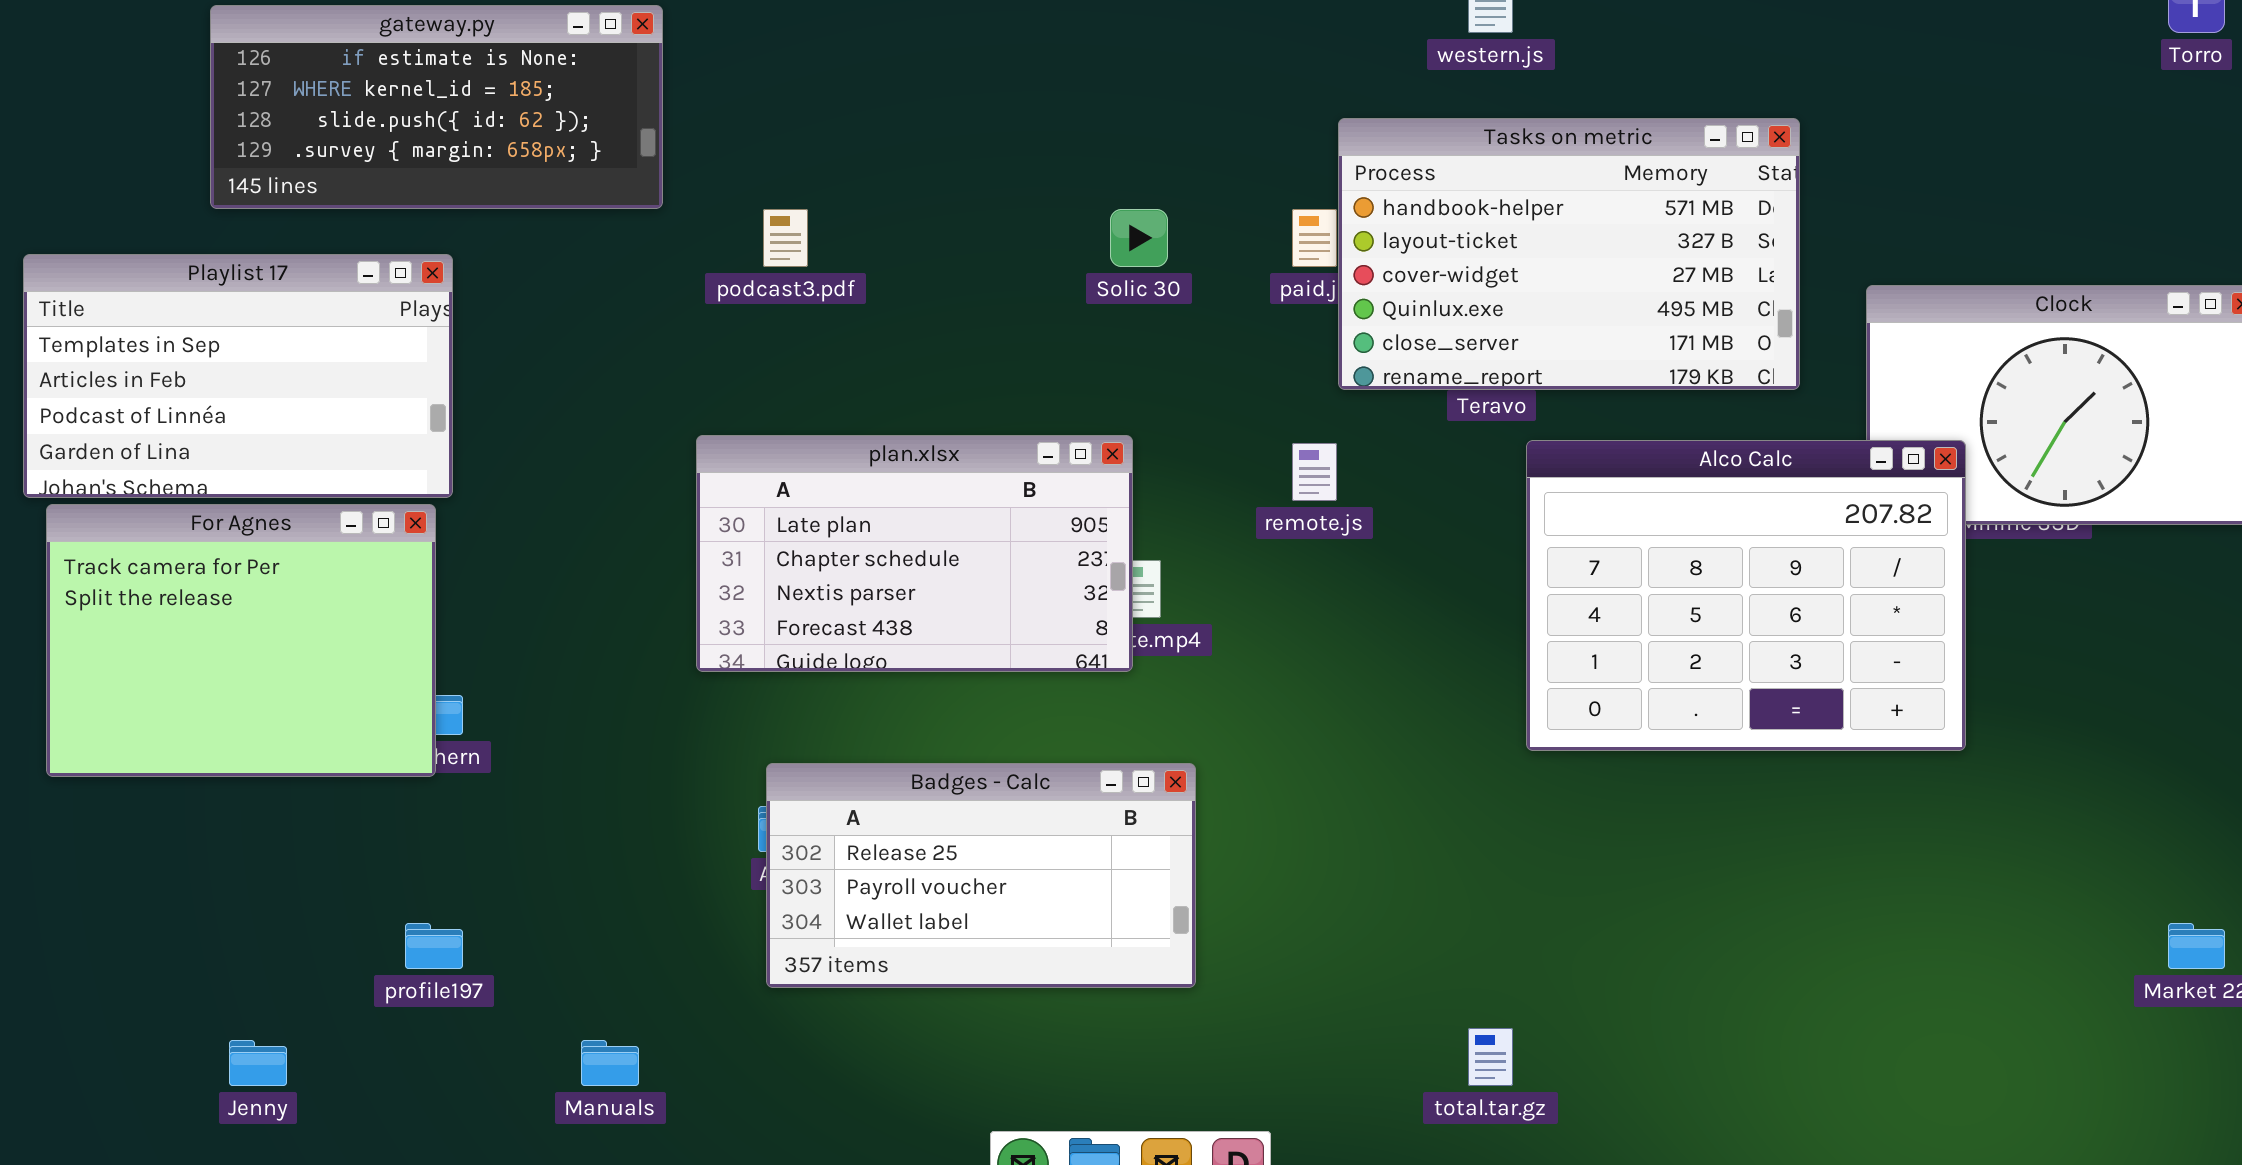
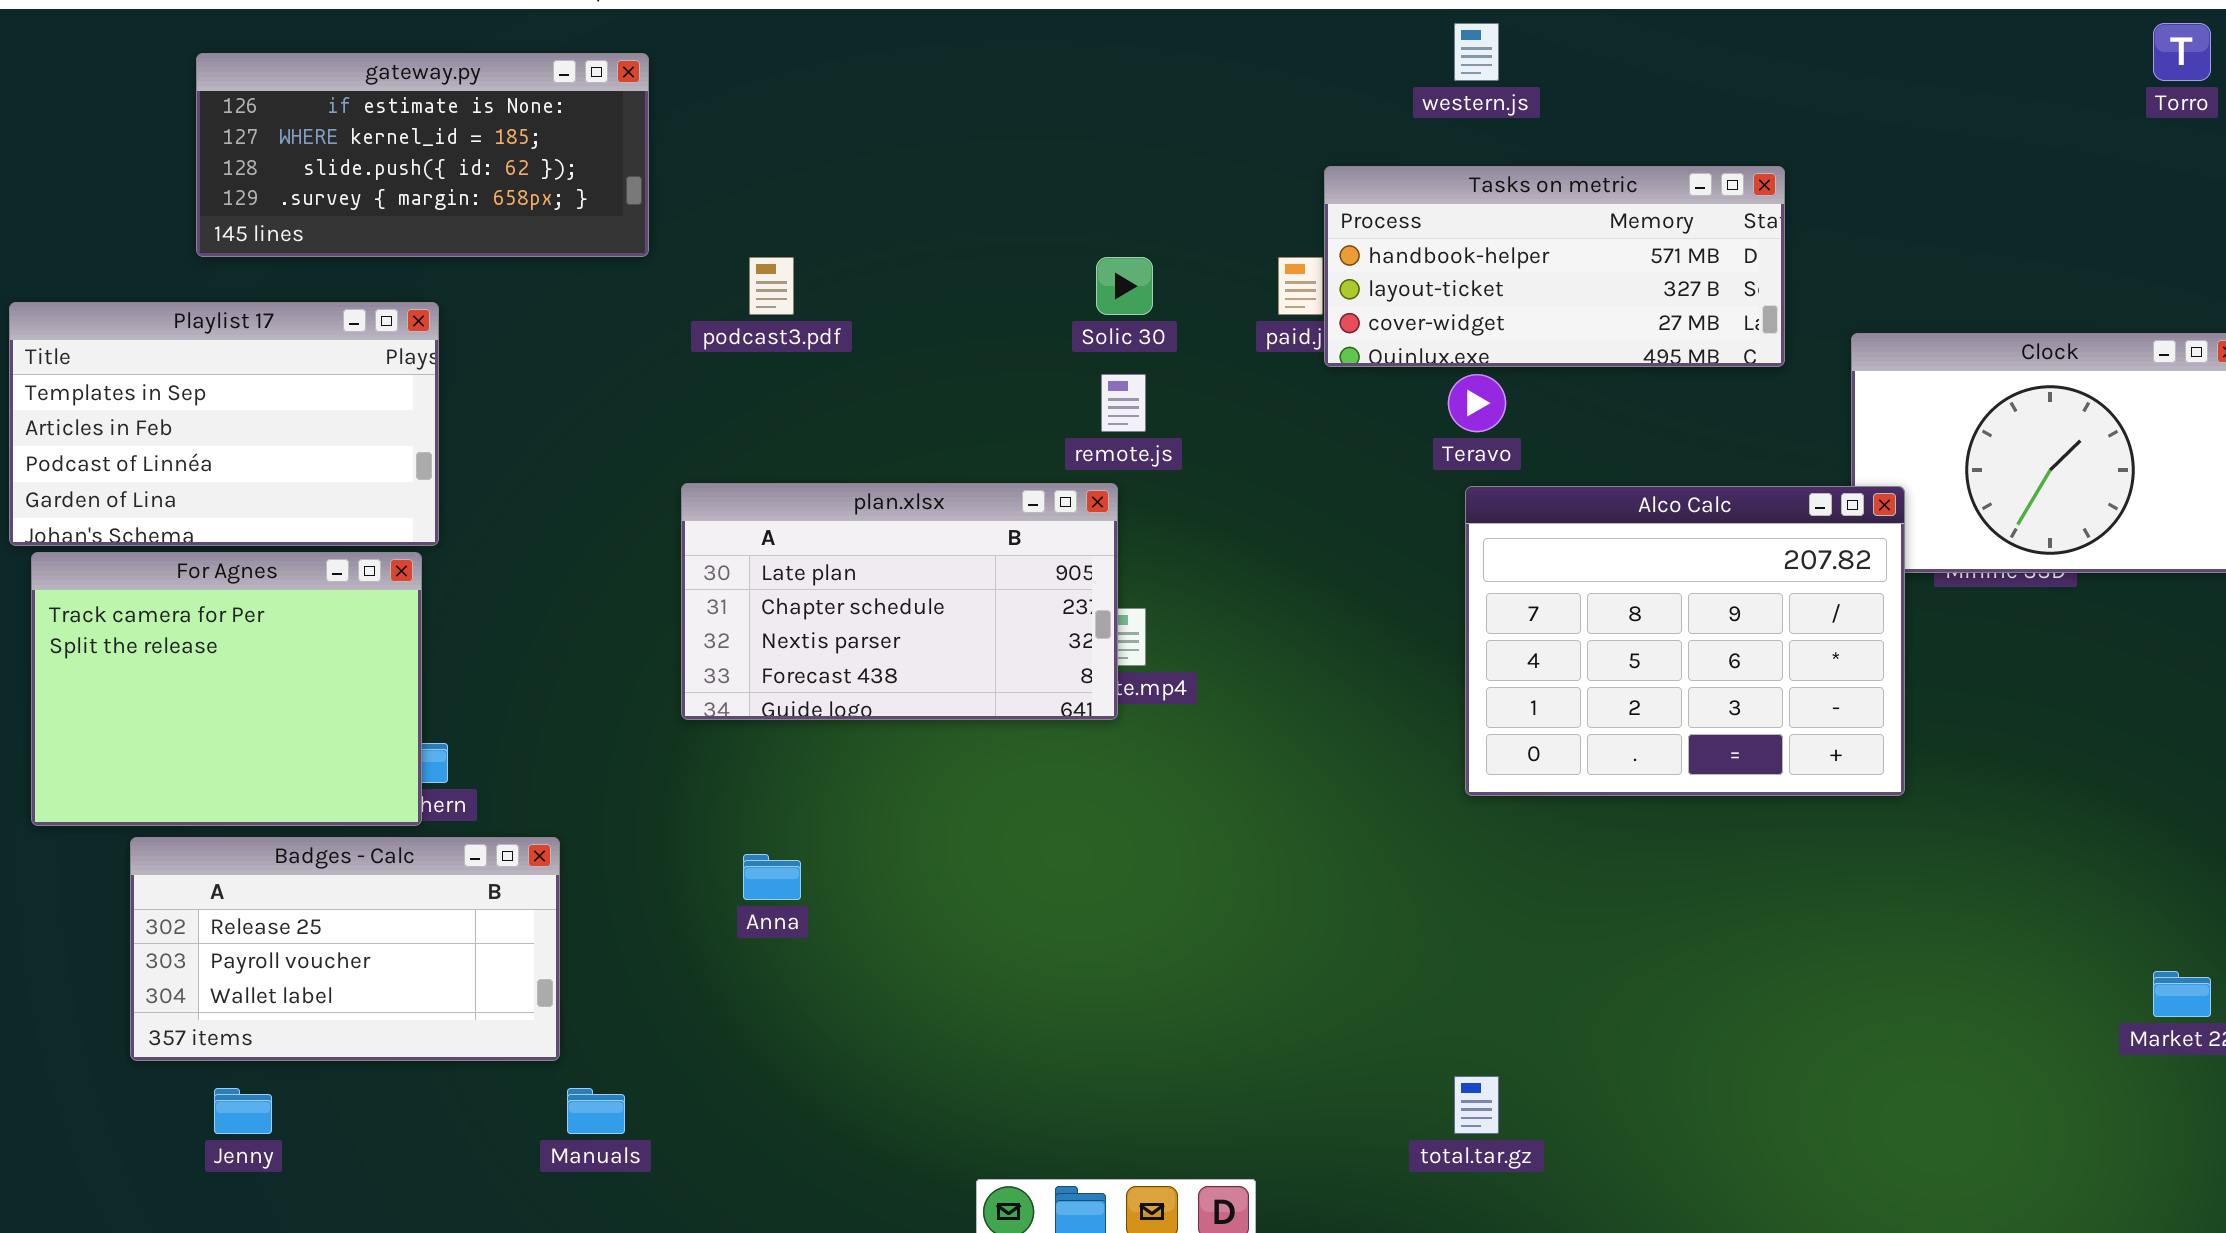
Tasks on metric: [1338,118,1800,390] -> [1324,166,1785,367], resized
Alco Calc: [1526,440,1966,751] -> [1465,486,1905,796], moved
remote.js: [1292,443,1337,501] -> [1101,374,1146,432], moved
Badges - Calc: [766,763,1196,988] -> [130,837,560,1061], moved

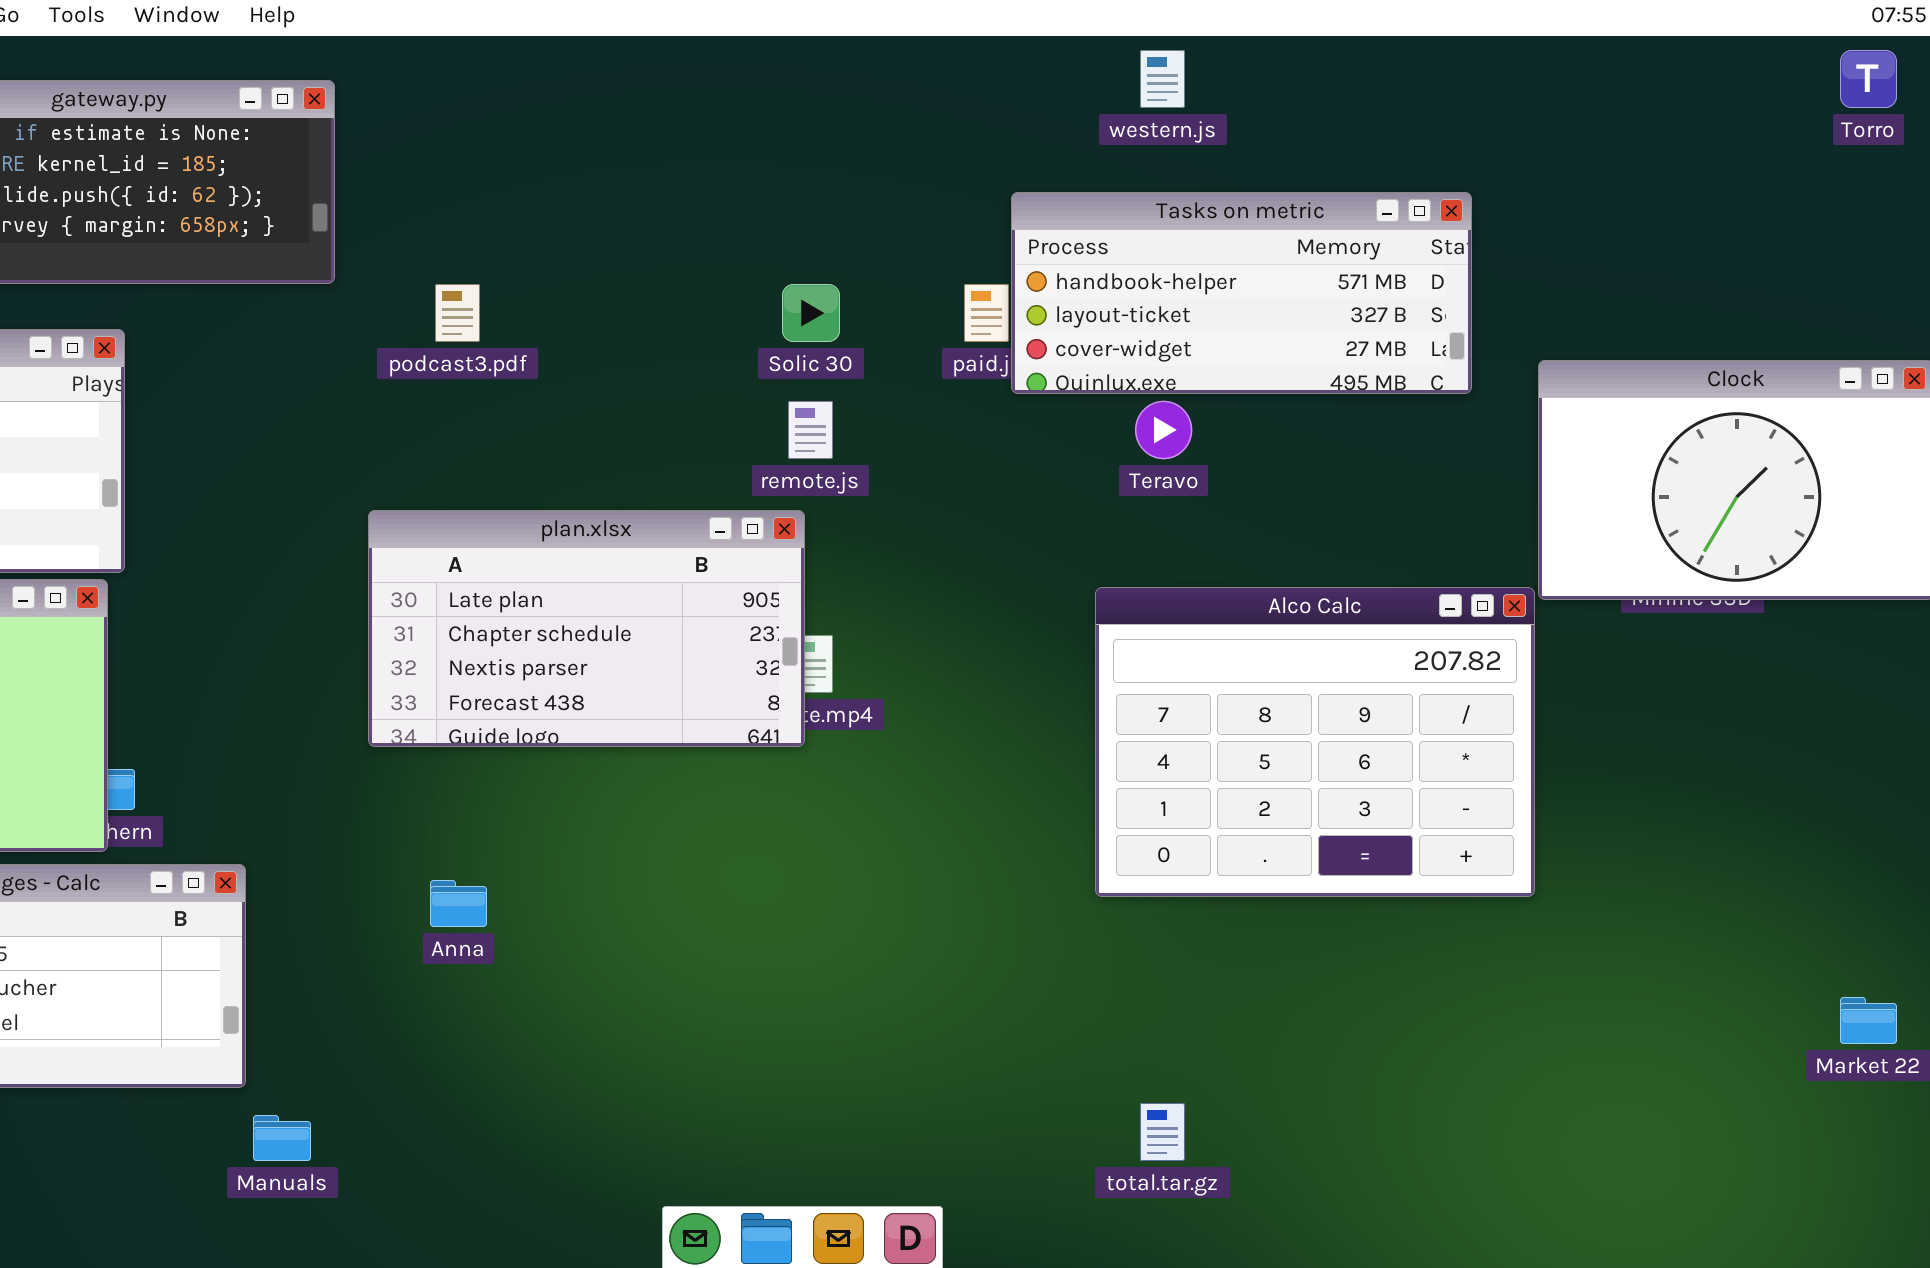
Alco Calc: [1465,486,1905,796] -> [1095,587,1535,897], moved

